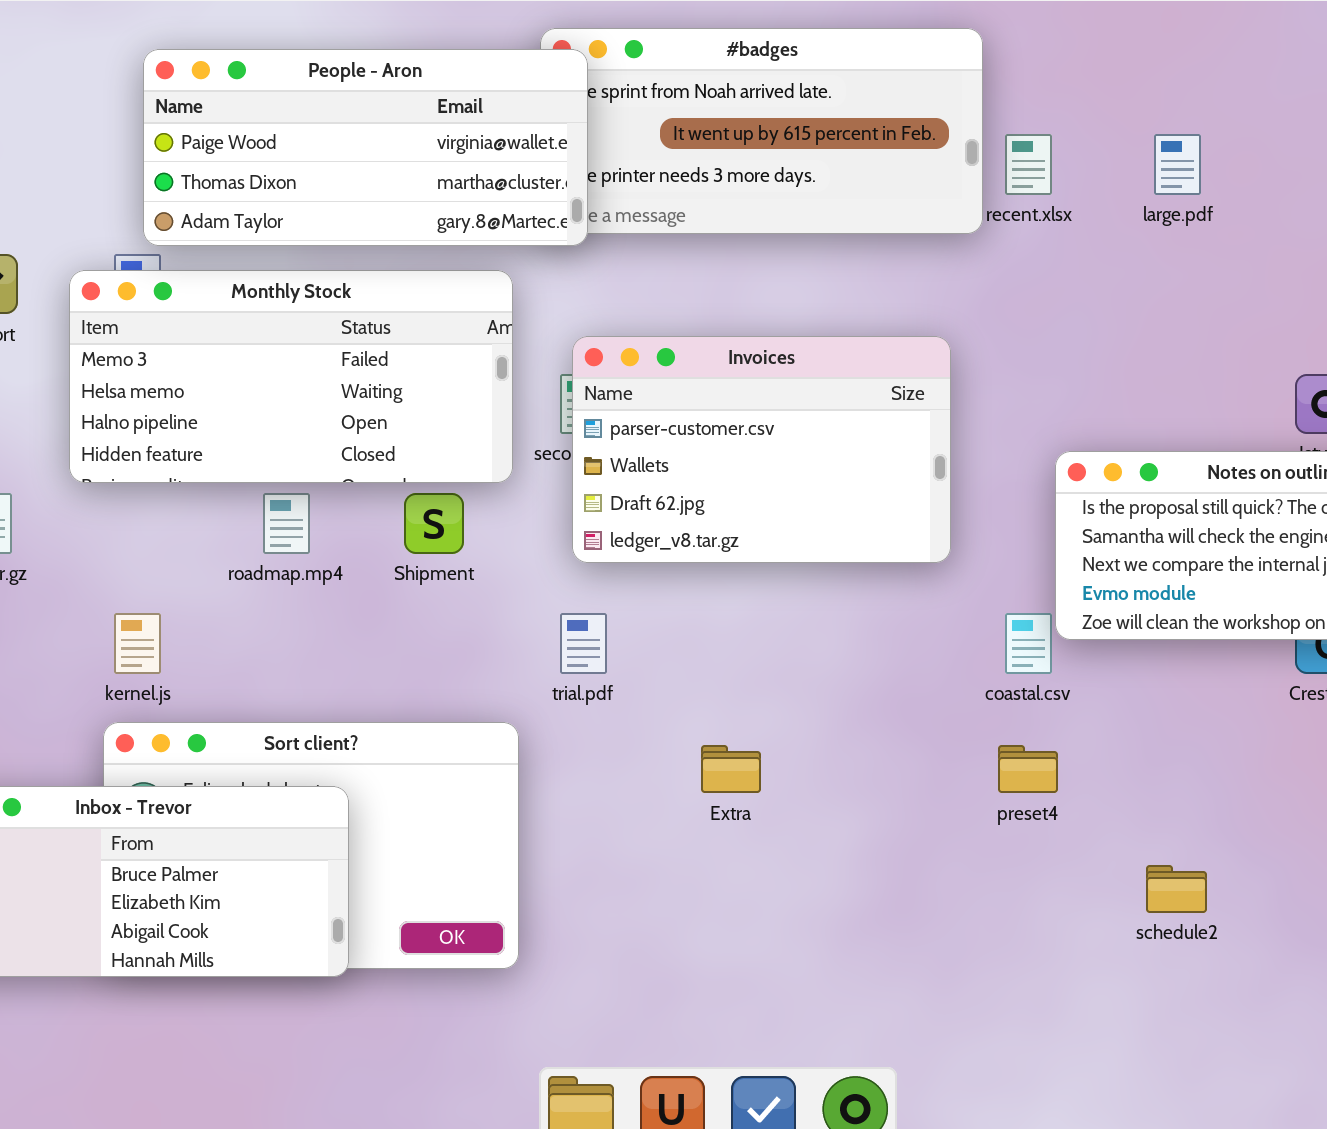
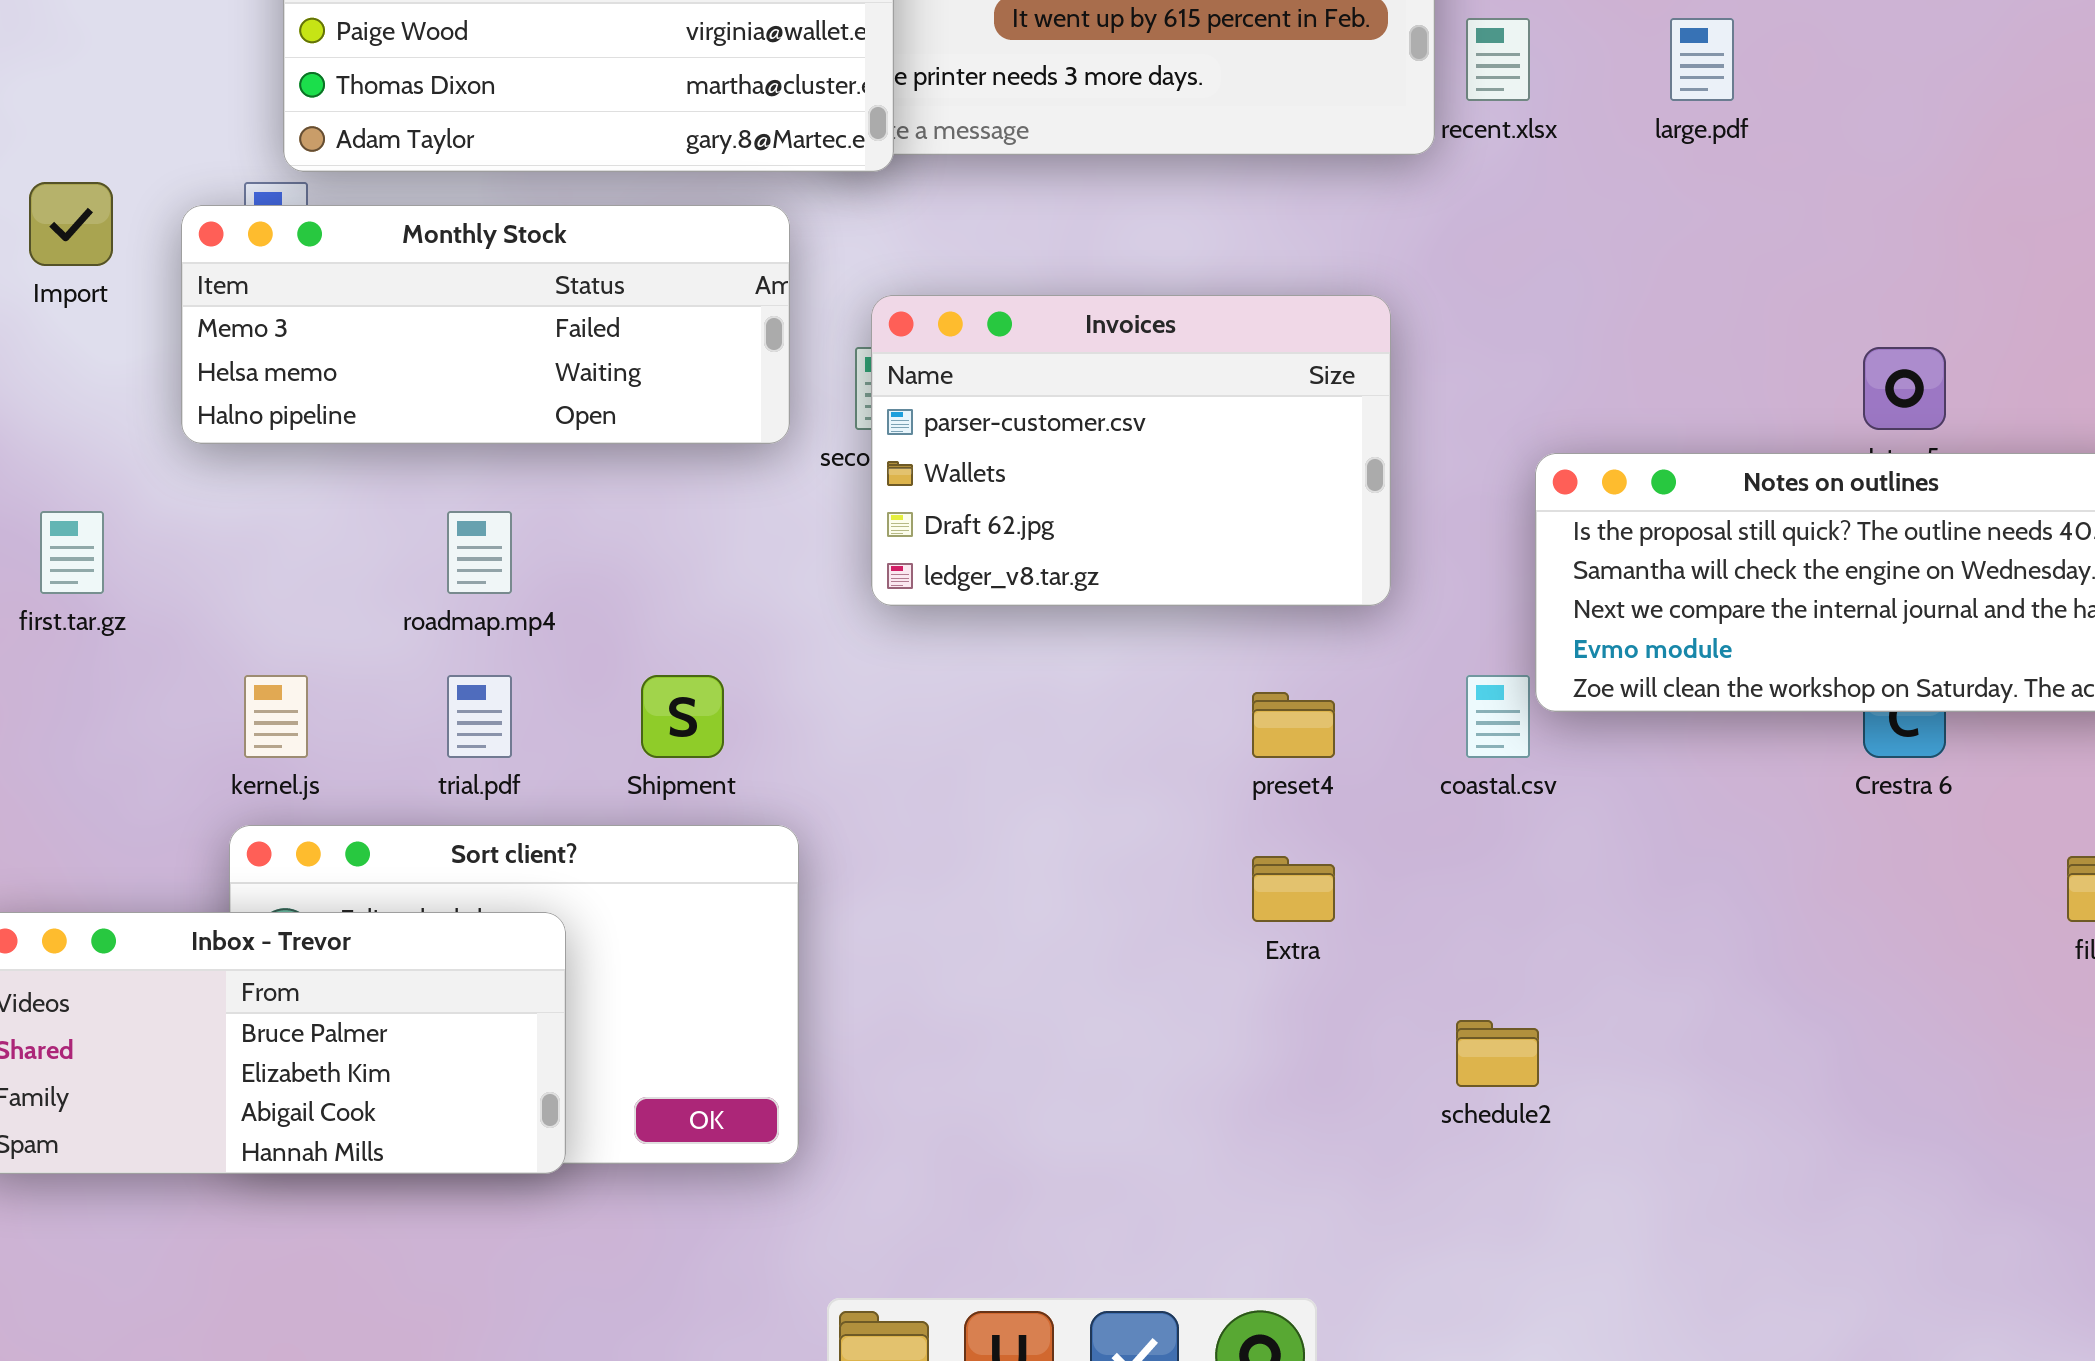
Monthly Stock: [69,270,513,483] -> [181,205,790,444], resized
Shipment: [404,493,464,554] -> [641,675,724,758], moved
trial.pdf: [560,613,607,674] -> [447,675,512,758], moved
Extra: [701,745,761,793] -> [1252,856,1335,922], moved
preset4: [998,745,1058,793] -> [1252,692,1335,758], moved
schedule2: [1146,865,1207,913] -> [1456,1020,1539,1087], moved

